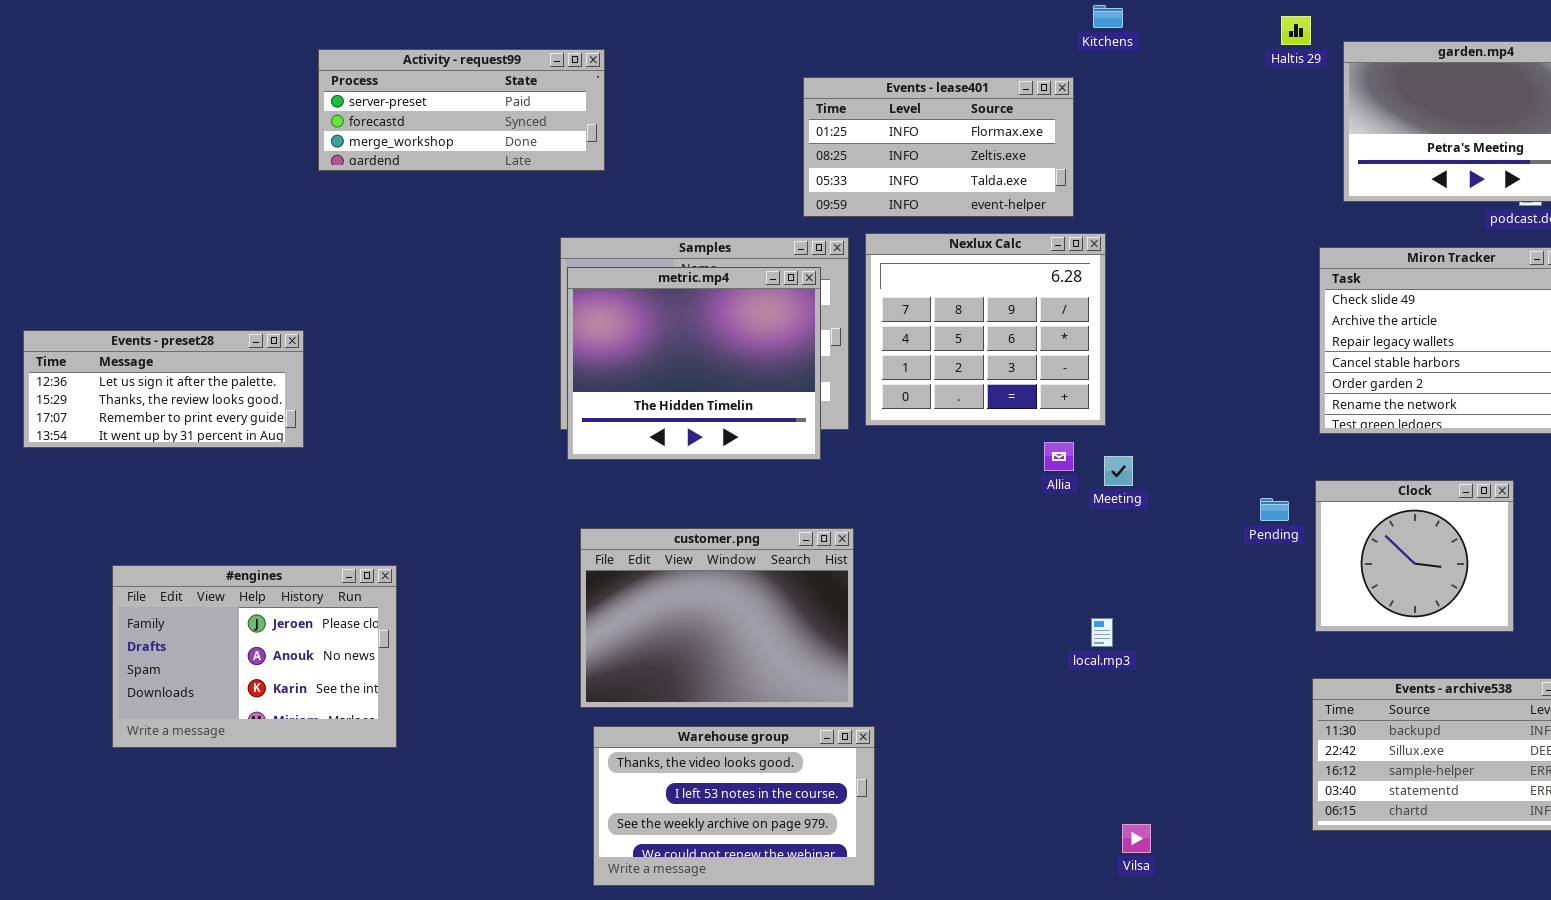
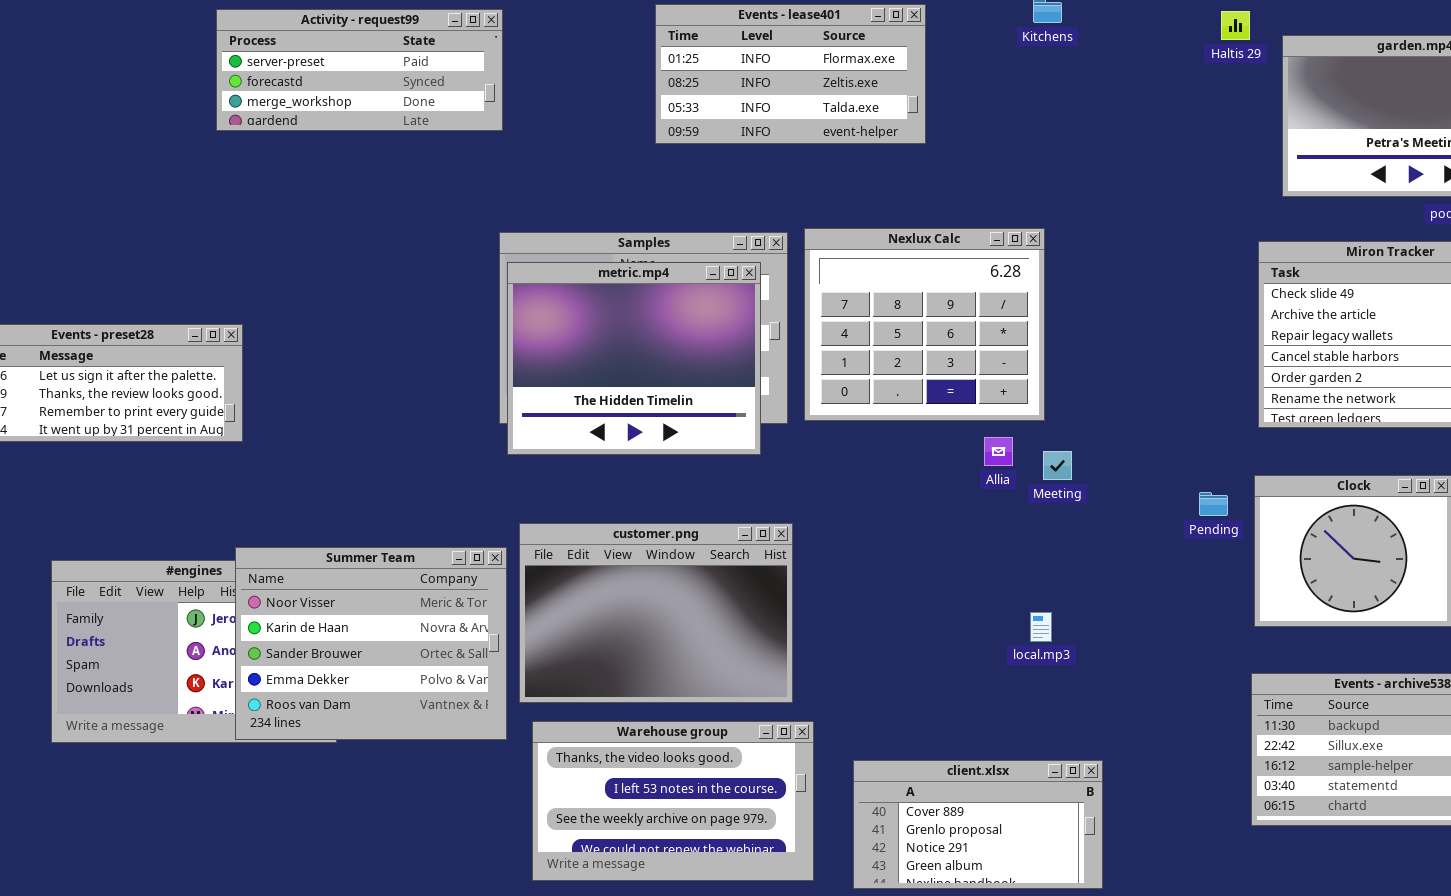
Activity - request99: [318,49,605,171] -> [216,9,503,131], moved
Events - lease401: [803,77,1074,217] -> [655,4,926,144], moved
Summer Team: none -> [235,547,507,740], opened
client.xlsx: none -> [853,760,1103,889], opened

